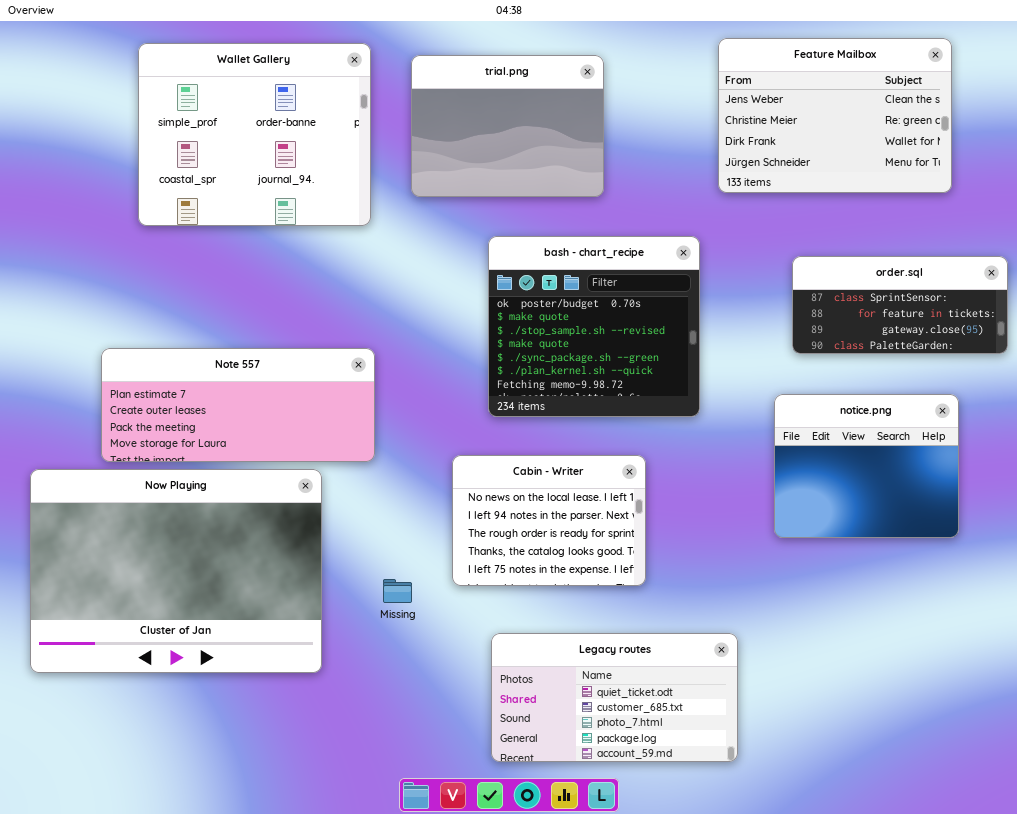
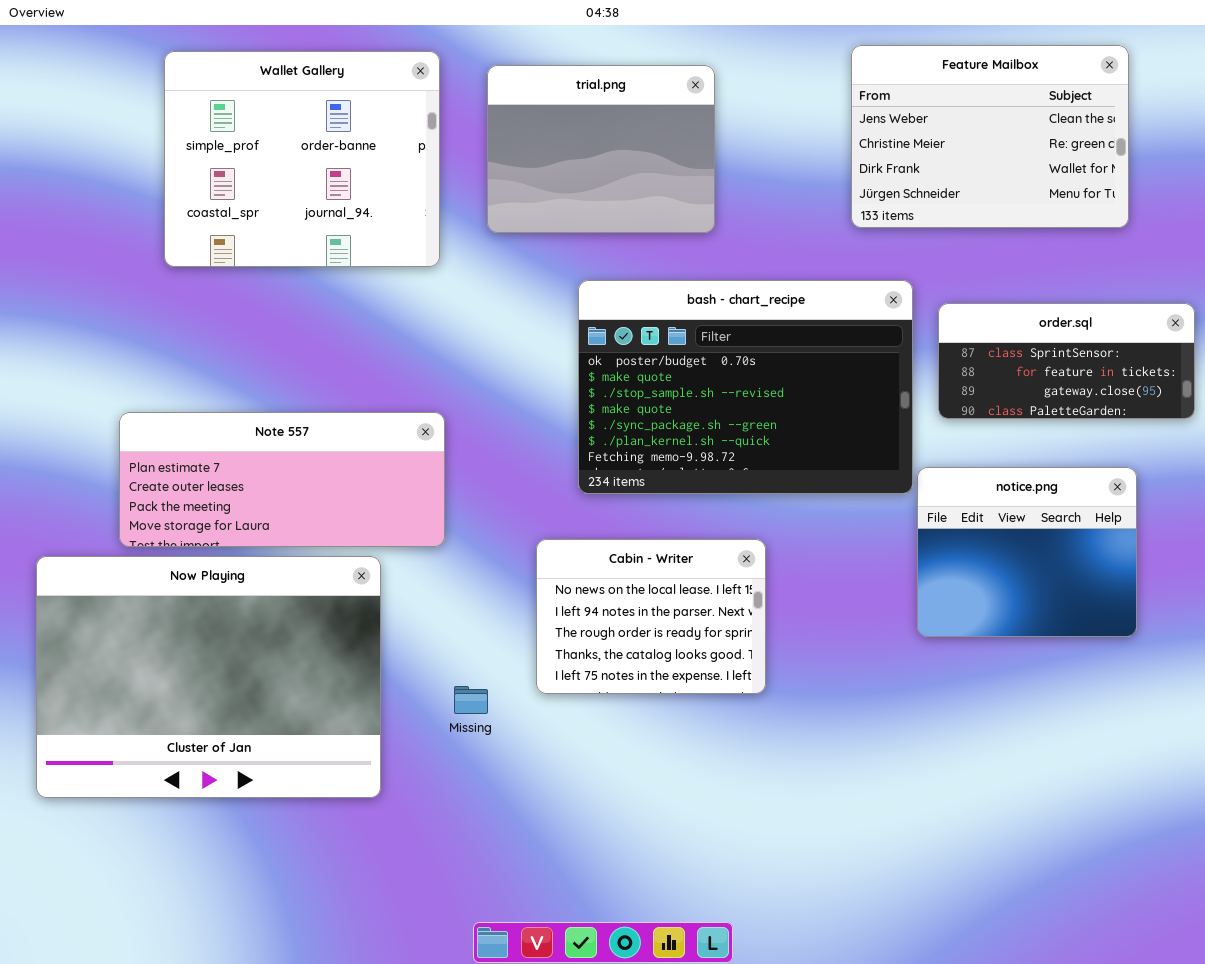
bash - chart_recipe: [488,236,700,417] -> [578,280,913,494], resized
Legacy routes: [491,633,738,762] -> none, closed

